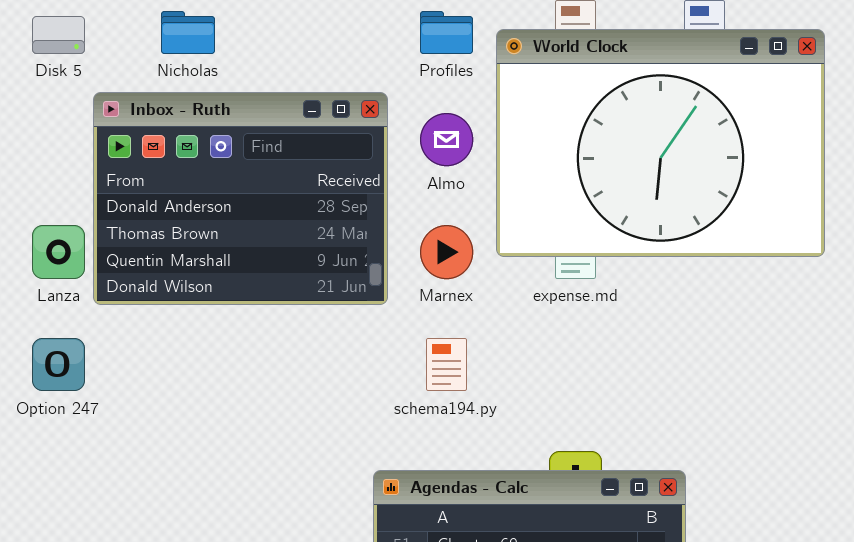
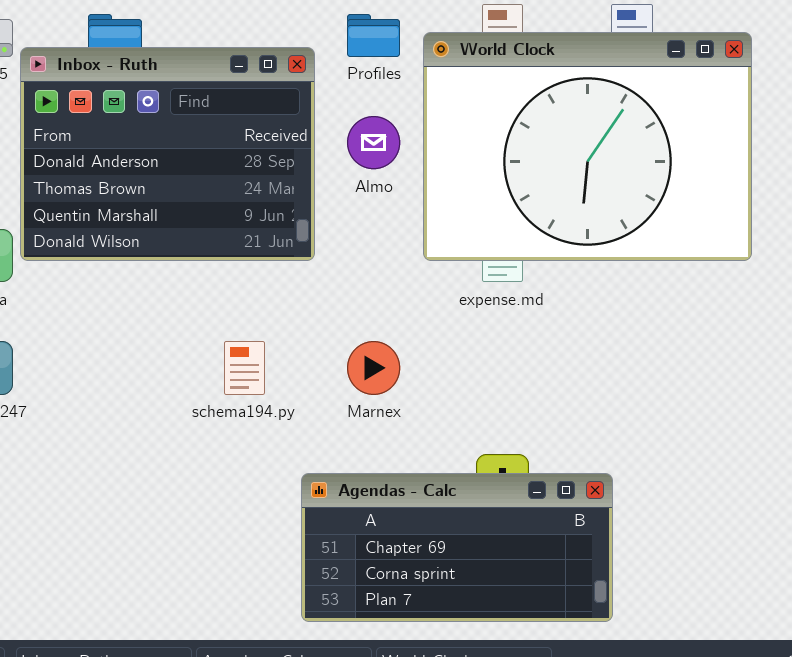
Inbox - Ruth: [93,92,388,305] -> [20,47,315,261], moved
Marnex: [420,225,473,279] -> [347,341,400,395], moved
schema194.py: [426,338,467,391] -> [224,341,265,395], moved

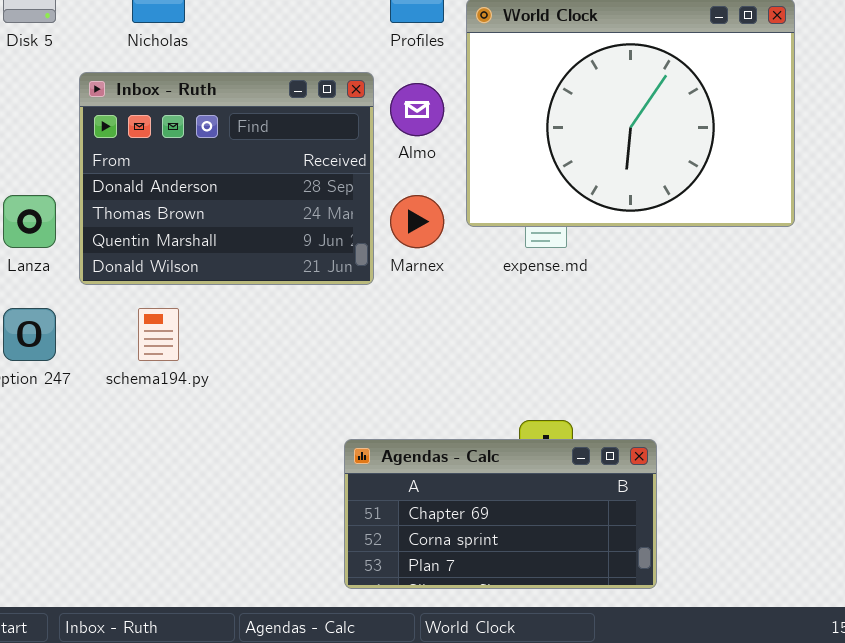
Inbox - Ruth: [20,47,315,261] -> [79,72,374,285], moved
schema194.py: [224,341,265,395] -> [138,308,179,361], moved
Marnex: [347,341,400,395] -> [390,195,444,248], moved

